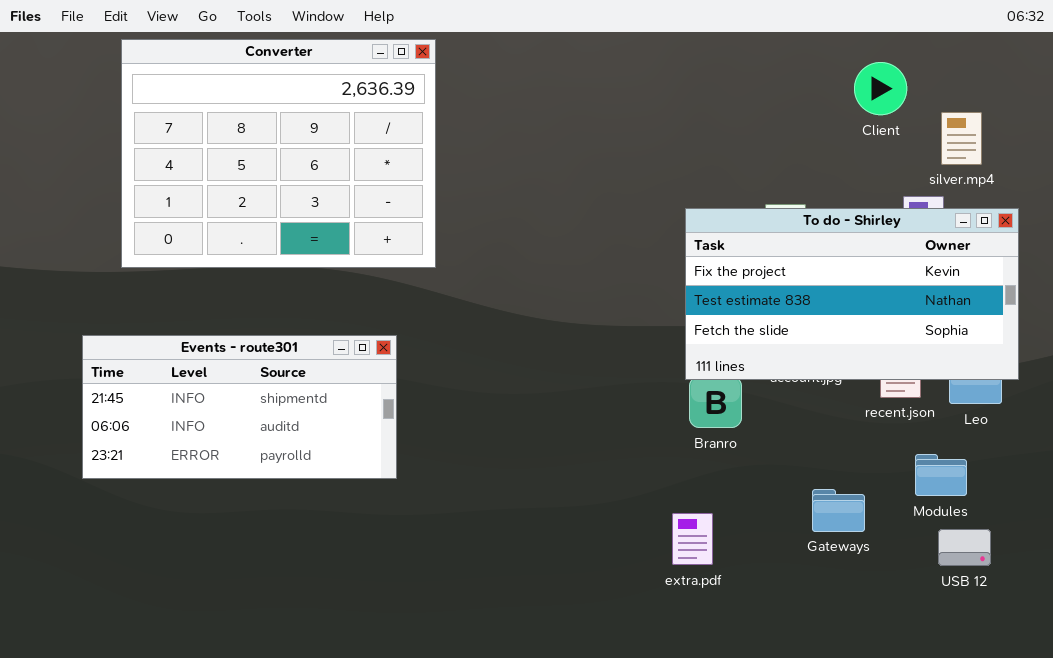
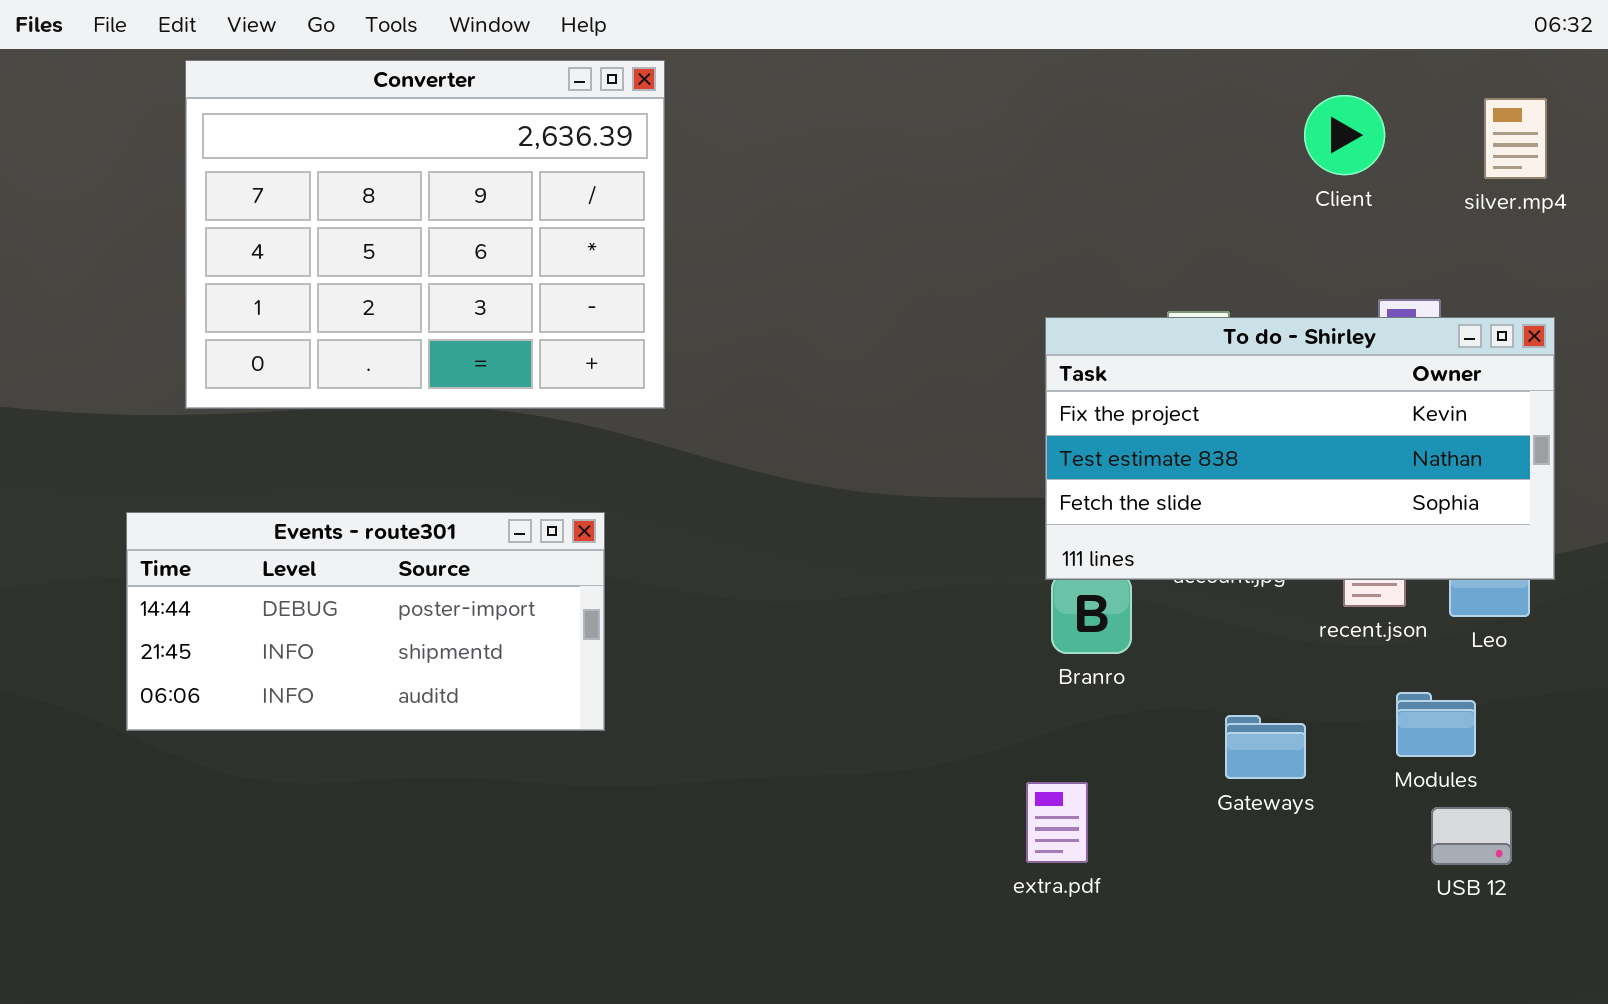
silver.mp4: [941,112,982,165] -> [1484,98,1547,179], moved
Events - route301: [82,335,397,479] -> [126,512,605,731], scrolled up 1 row
Gateways: [812,489,865,532] -> [1225,715,1306,779], moved

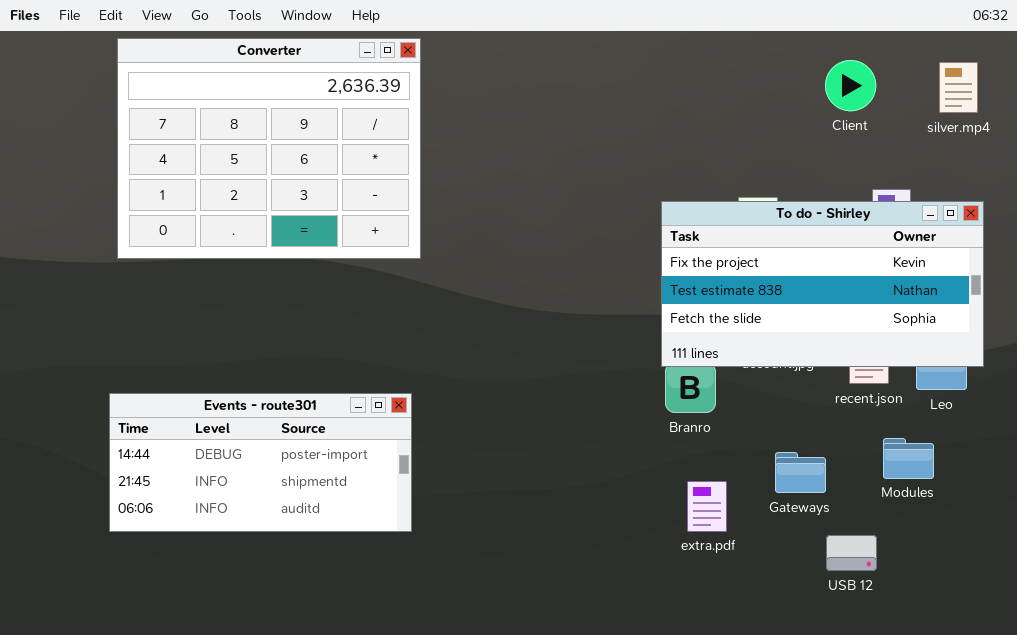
Events - route301: [126,512,605,731] -> [109,393,412,532], moved
extra.pdf: [1026,782,1088,863] -> [687,481,727,532], moved
USB 12: [1431,807,1512,865] -> [826,535,877,571], moved

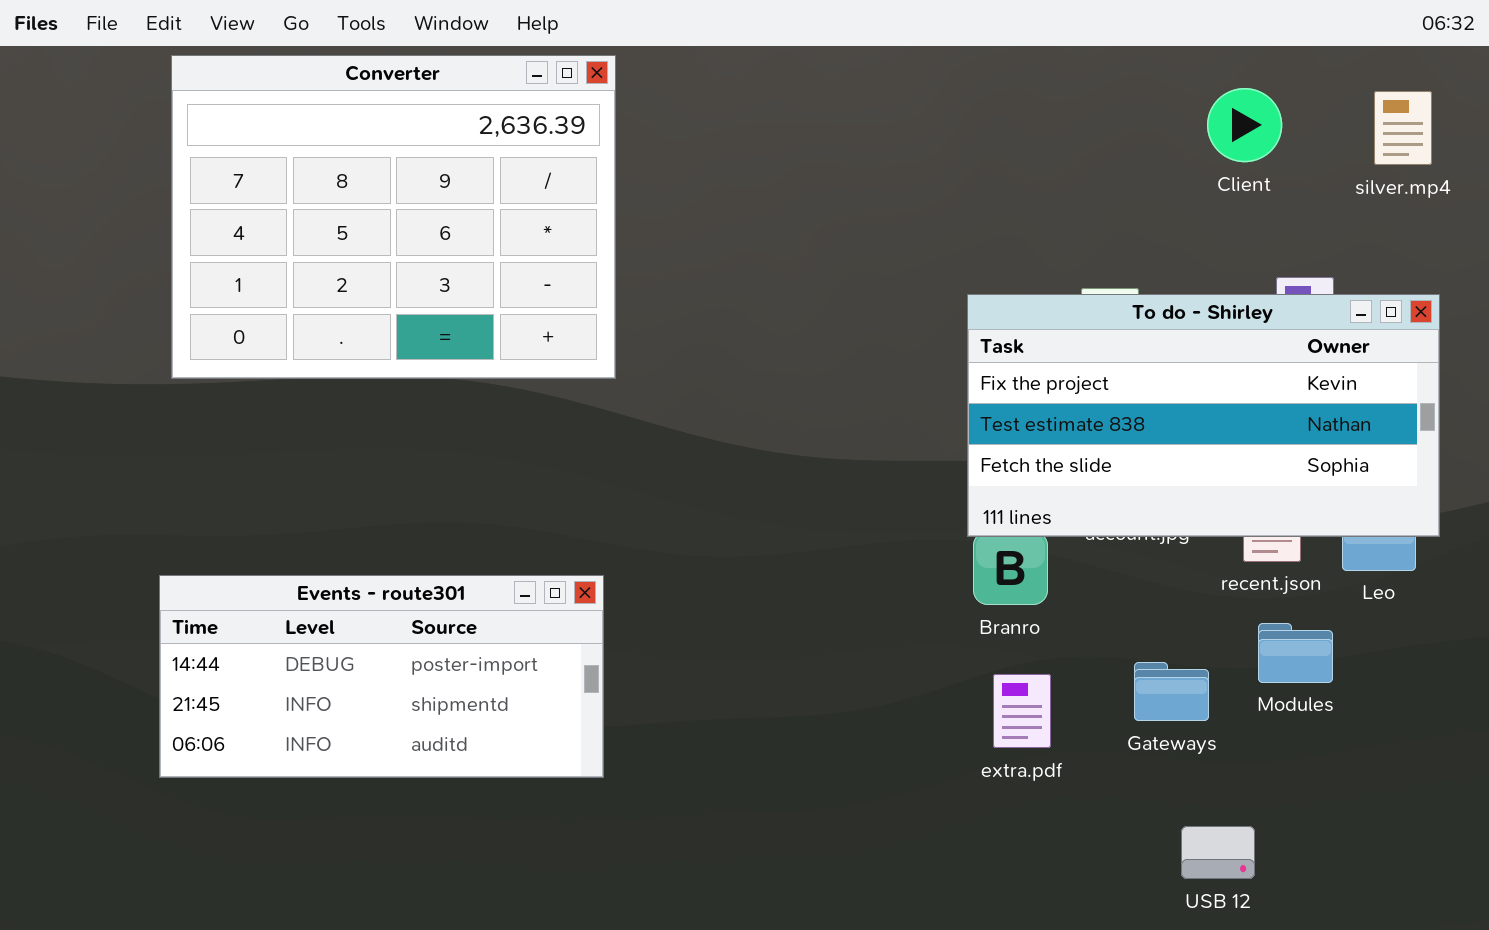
Modules: [883,438,934,479] -> [1258,623,1333,683], moved
extra.pdf: [687,481,727,532] -> [993,674,1051,748], moved
USB 12: [826,535,877,571] -> [1181,826,1255,879], moved

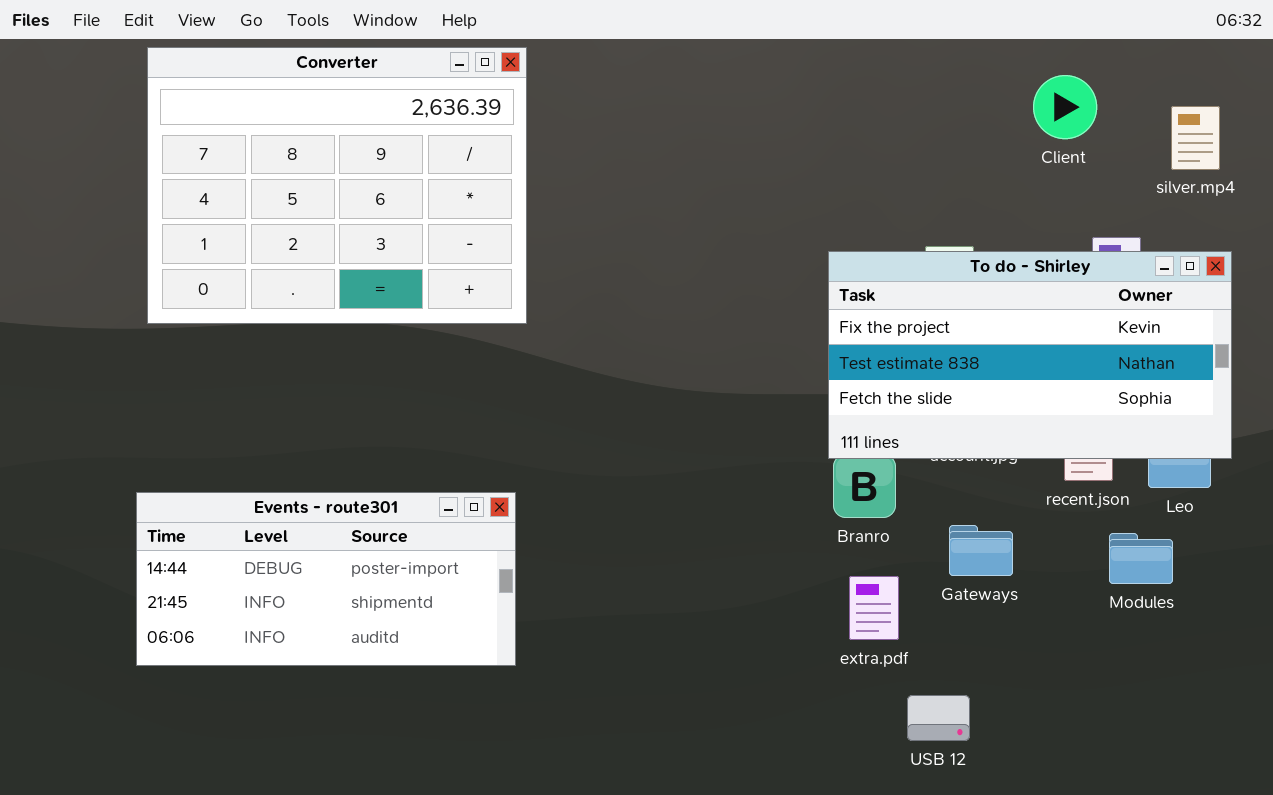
silver.mp4: [1374,91,1432,165] -> [1171,106,1220,170], moved
Modules: [1258,623,1333,683] -> [1109,533,1173,584], moved
Gateways: [1134,662,1209,721] -> [949,525,1013,576], moved
USB 12: [1181,826,1255,879] -> [907,695,970,741], moved

